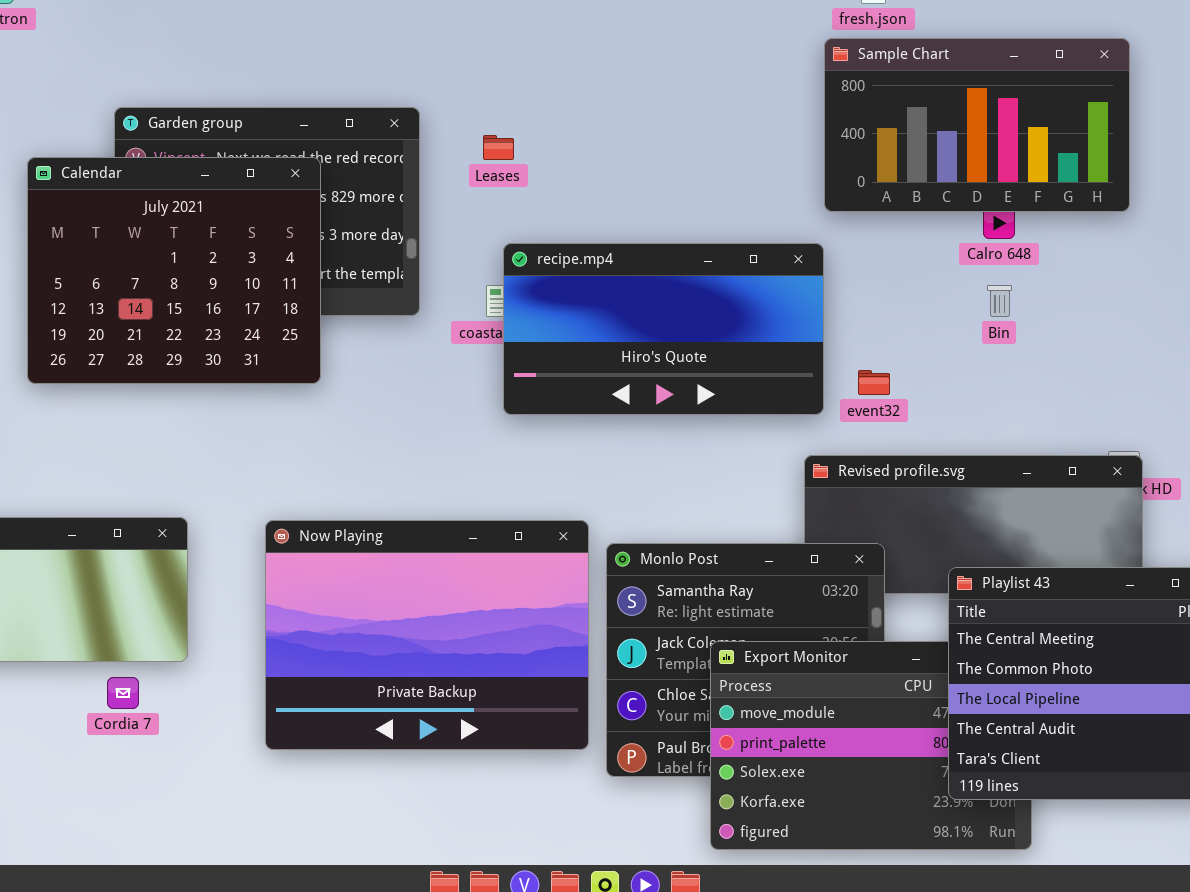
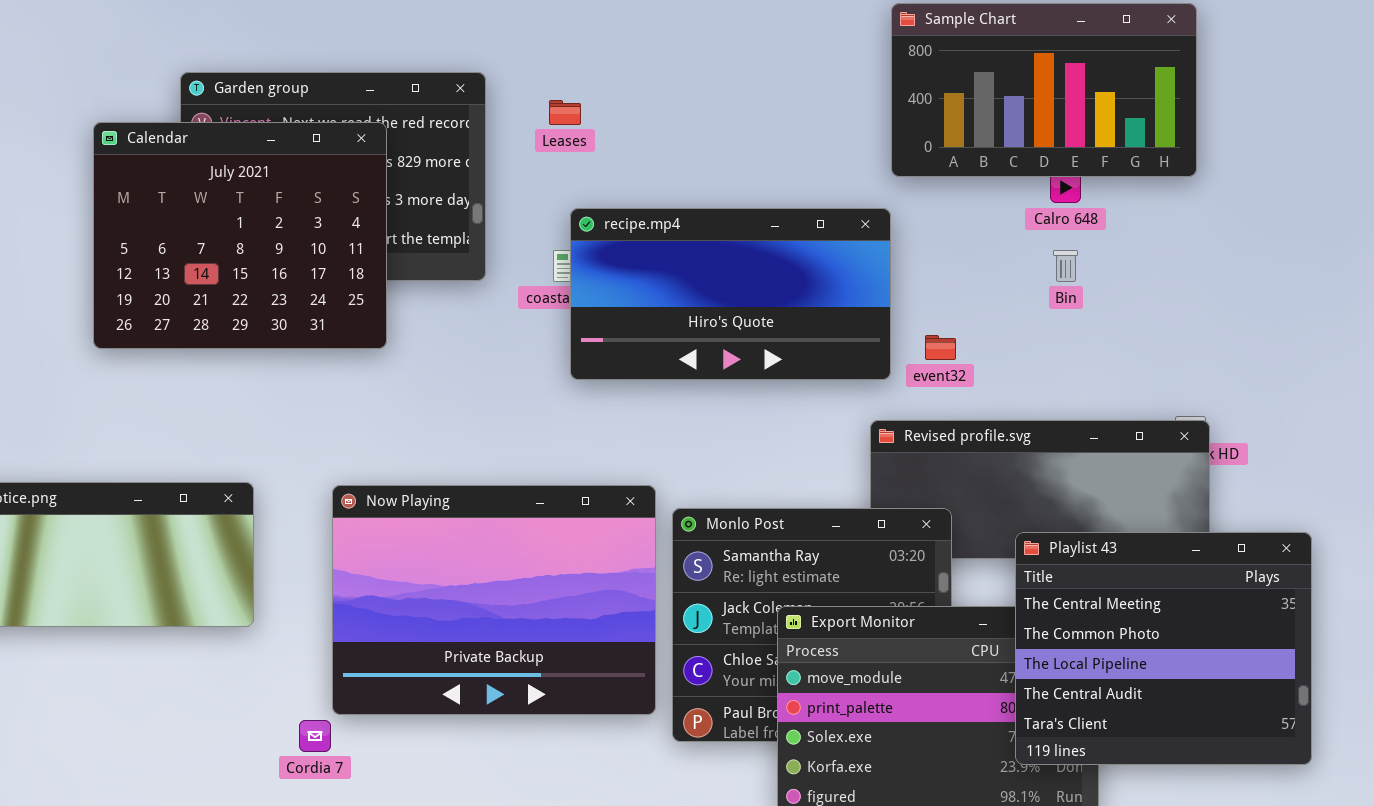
Cordia 7: [107,677,139,709] -> [299,720,331,752], moved

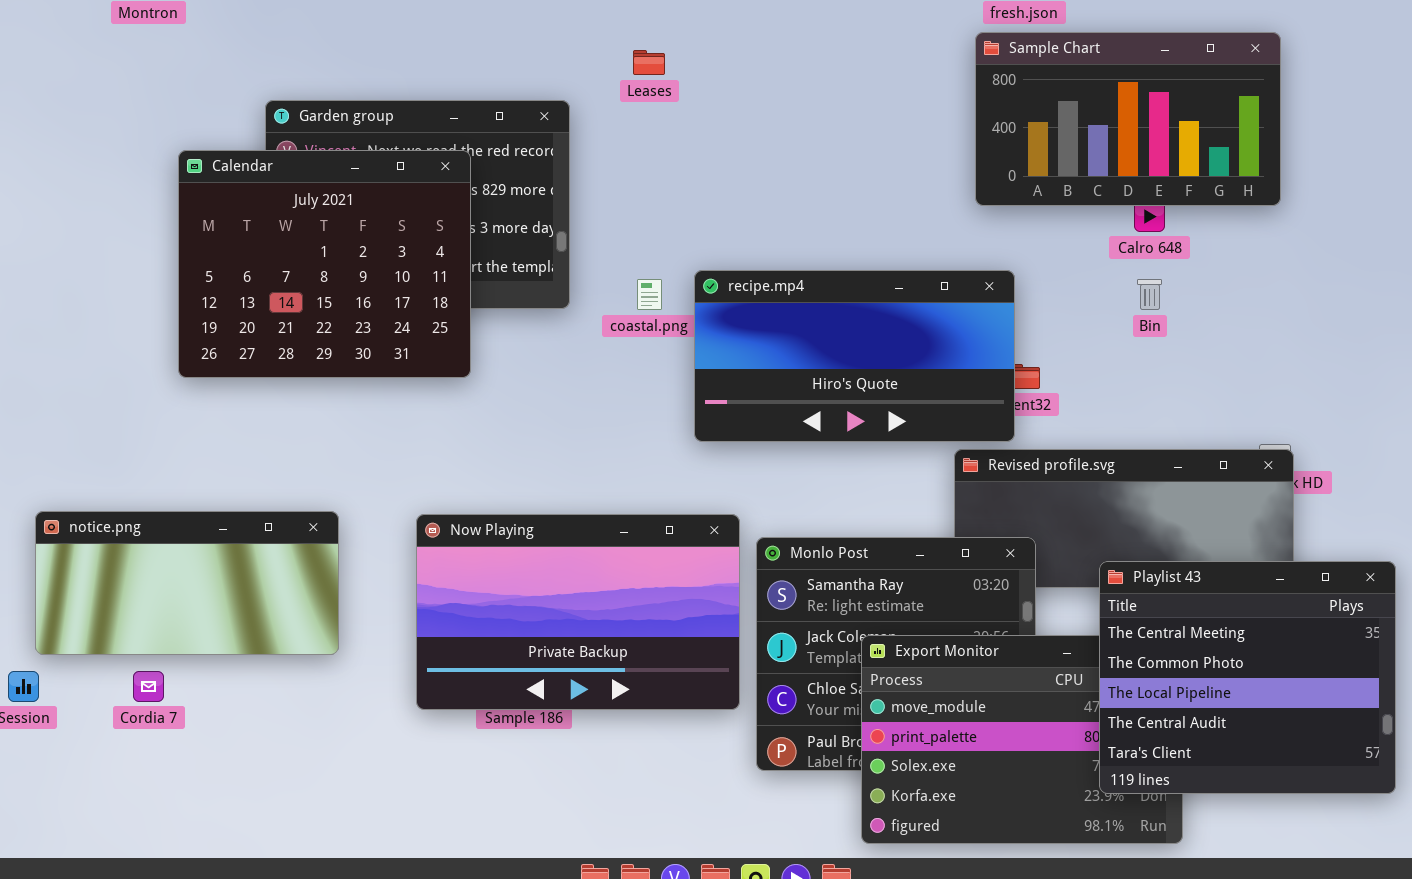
Leases: [549,100,581,125] -> [633,50,665,75], moved
recipe.mp4: [570,208,891,380] -> [694,270,1015,442], moved
Now Playing: [332,485,656,715] -> [416,514,740,710], resized
Cordia 7: [299,720,331,752] -> [133,671,164,702], moved

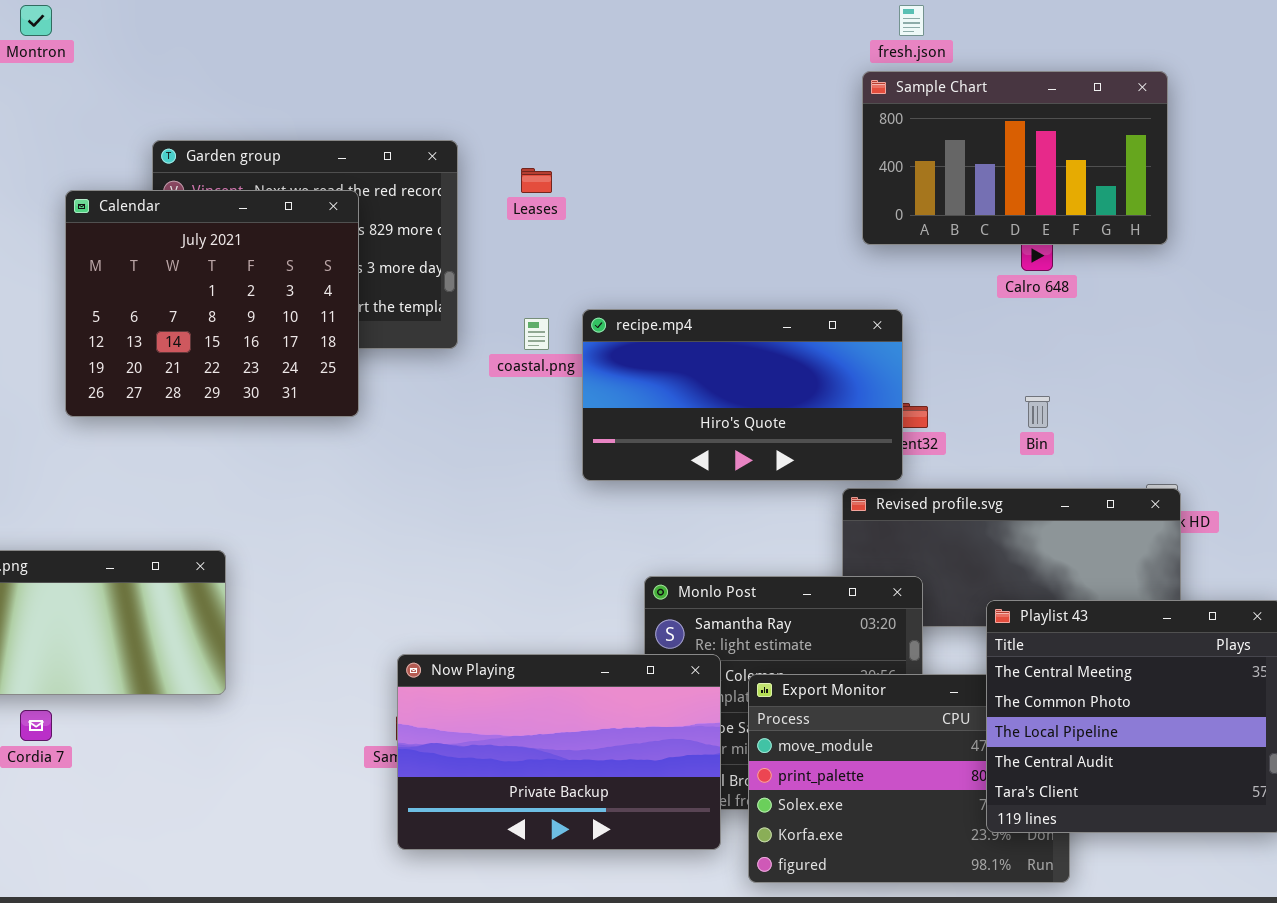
Leases: [633,50,665,75] -> [521,168,552,193], moved
Bin: [1137,279,1162,310] -> [1025,396,1050,428], moved
Now Playing: [416,514,740,710] -> [397,654,721,850], moved

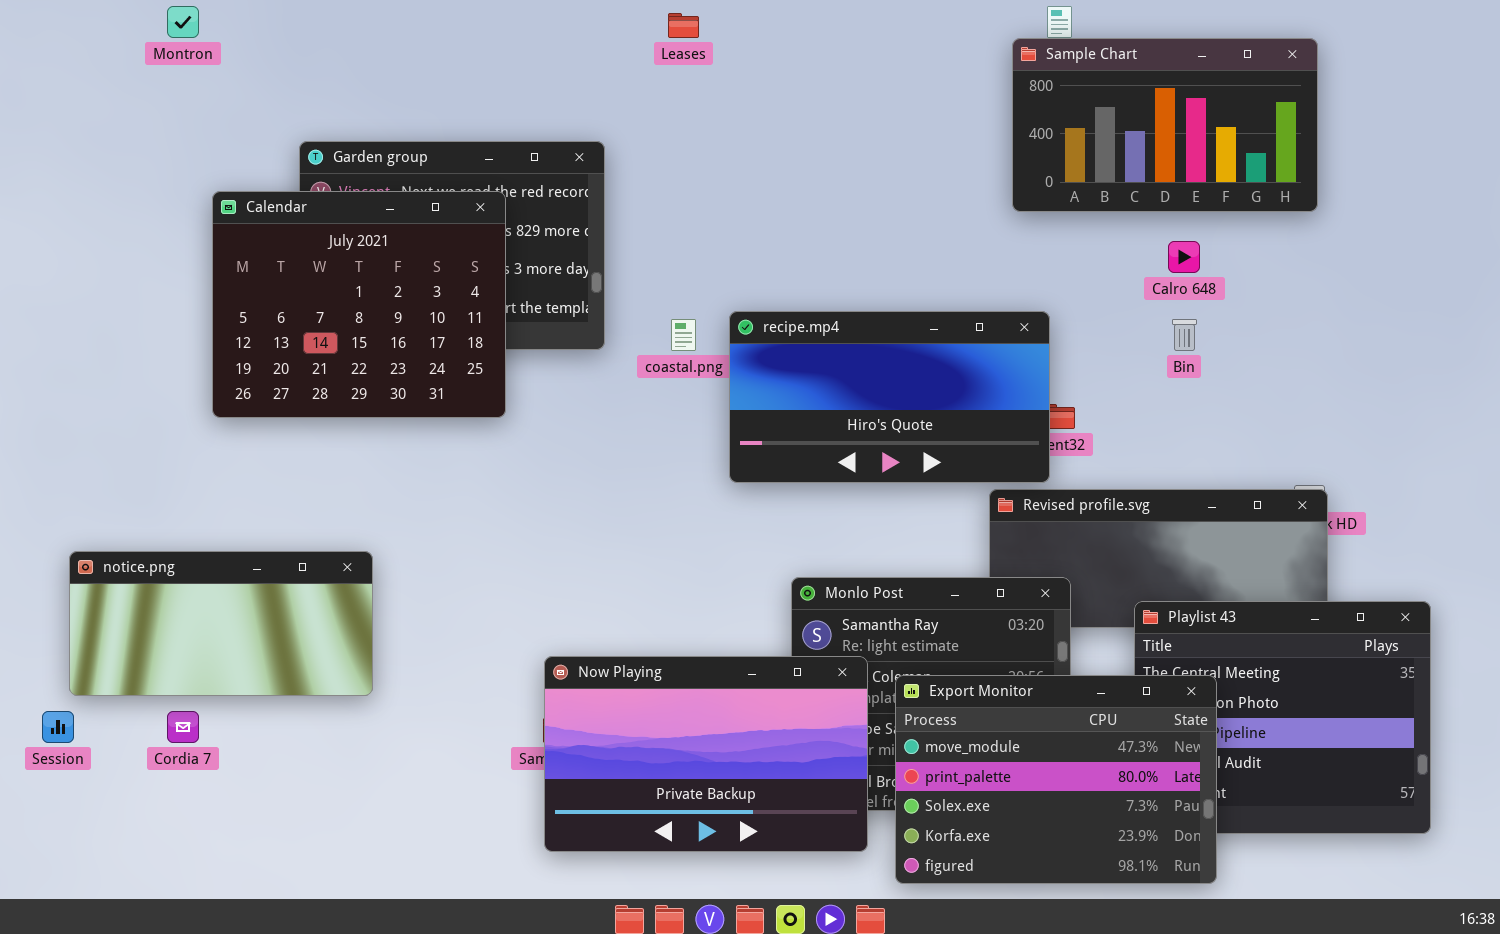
Sample Chart: [862,71,1168,245] -> [1012,38,1318,212], moved
Leases: [521,168,552,193] -> [668,13,699,38], moved
Bin: [1025,396,1050,428] -> [1172,319,1197,351], moved
Export Monitor: [748,674,1070,883] -> [895,675,1217,884], raised

